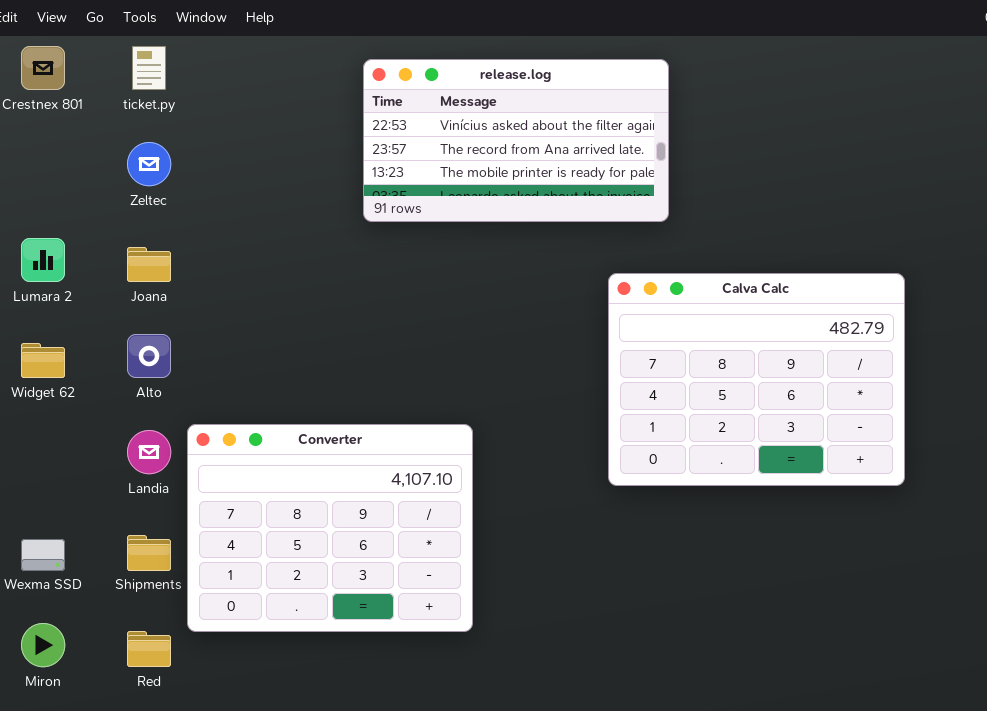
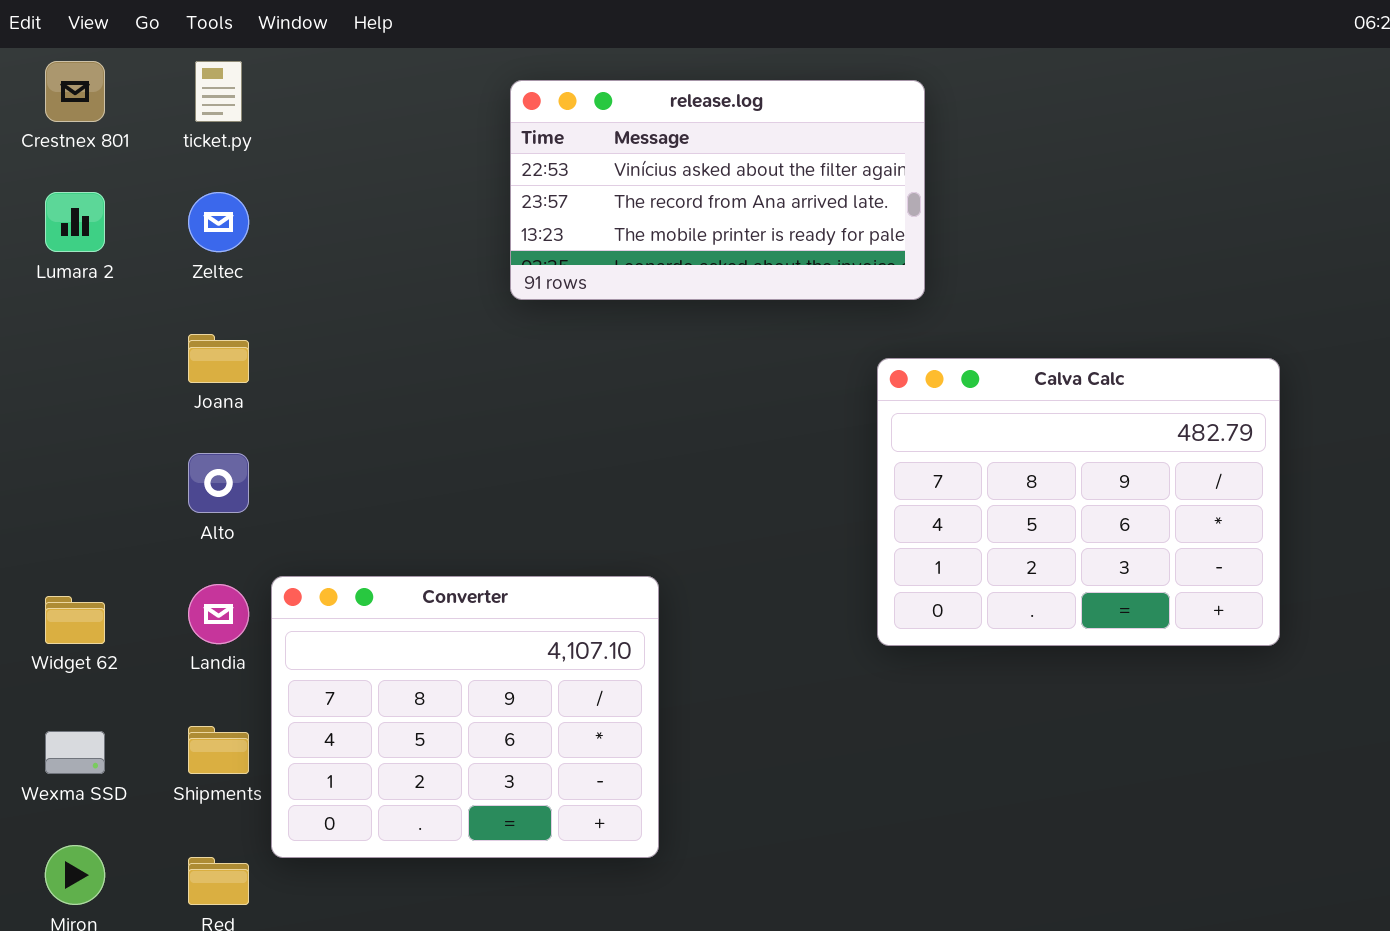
Lumara 2: [21,238,65,282] -> [45,192,105,252], moved
Calva Calc: [608,273,905,486] -> [877,358,1280,646], moved
Widget 62: [21,343,65,378] -> [45,596,105,644], moved

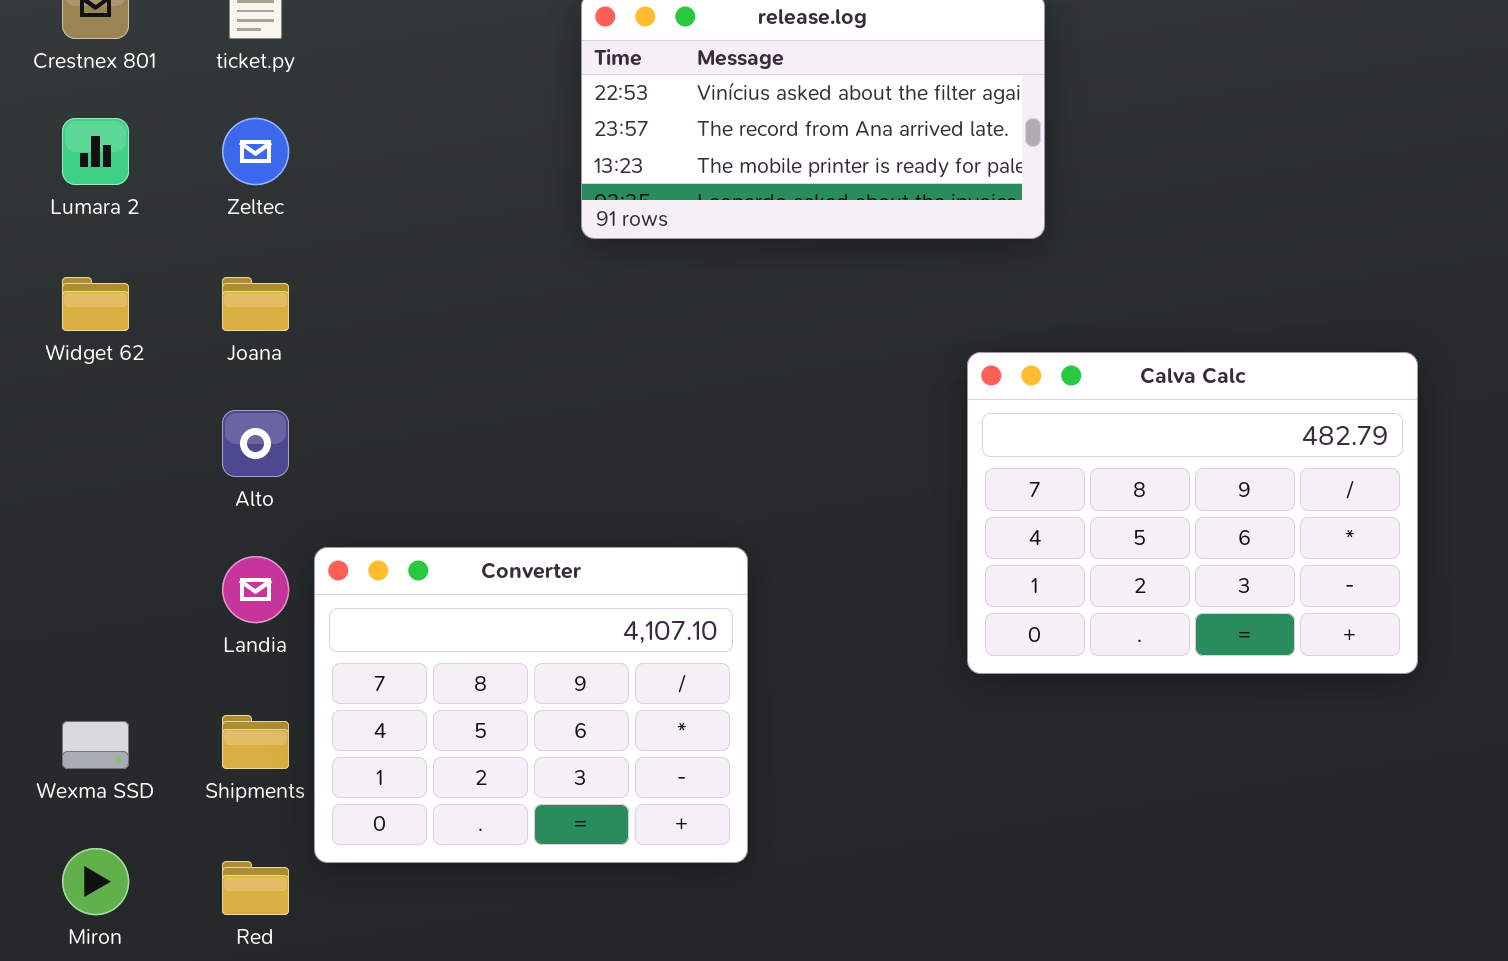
Calva Calc: [877,358,1280,646] -> [967,352,1418,674], moved
Widget 62: [45,596,105,644] -> [62,277,129,331], moved

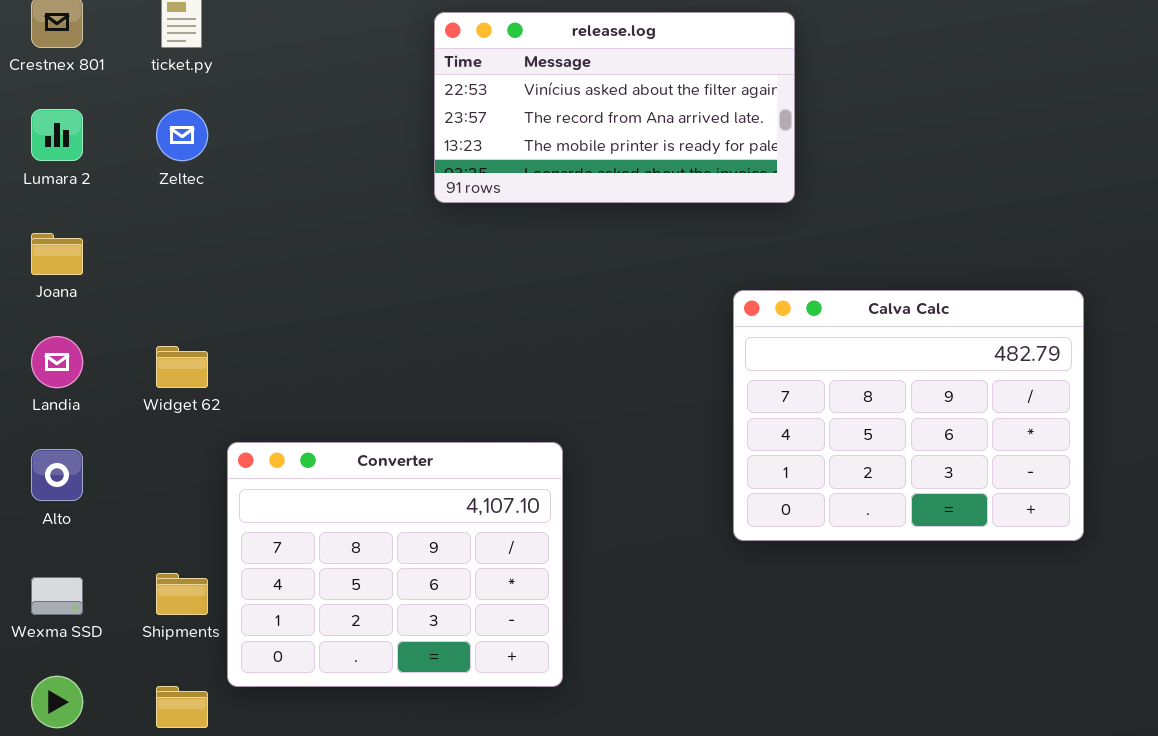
Widget 62: [62,277,129,331] -> [156,346,208,388], moved
Joana: [222,277,289,331] -> [31,233,83,275], moved
Alto: [222,410,289,477] -> [31,449,83,501], moved
Landia: [222,556,289,623] -> [31,336,83,388], moved

